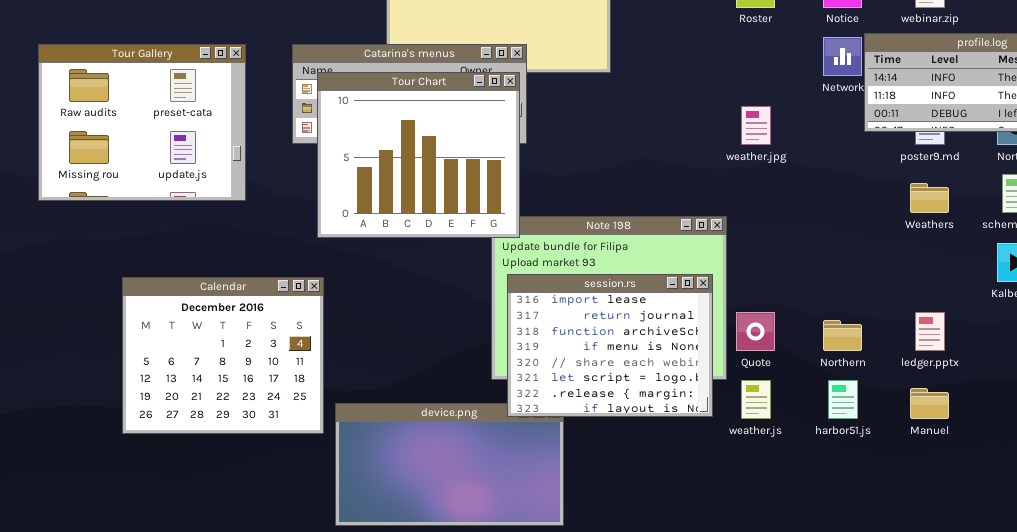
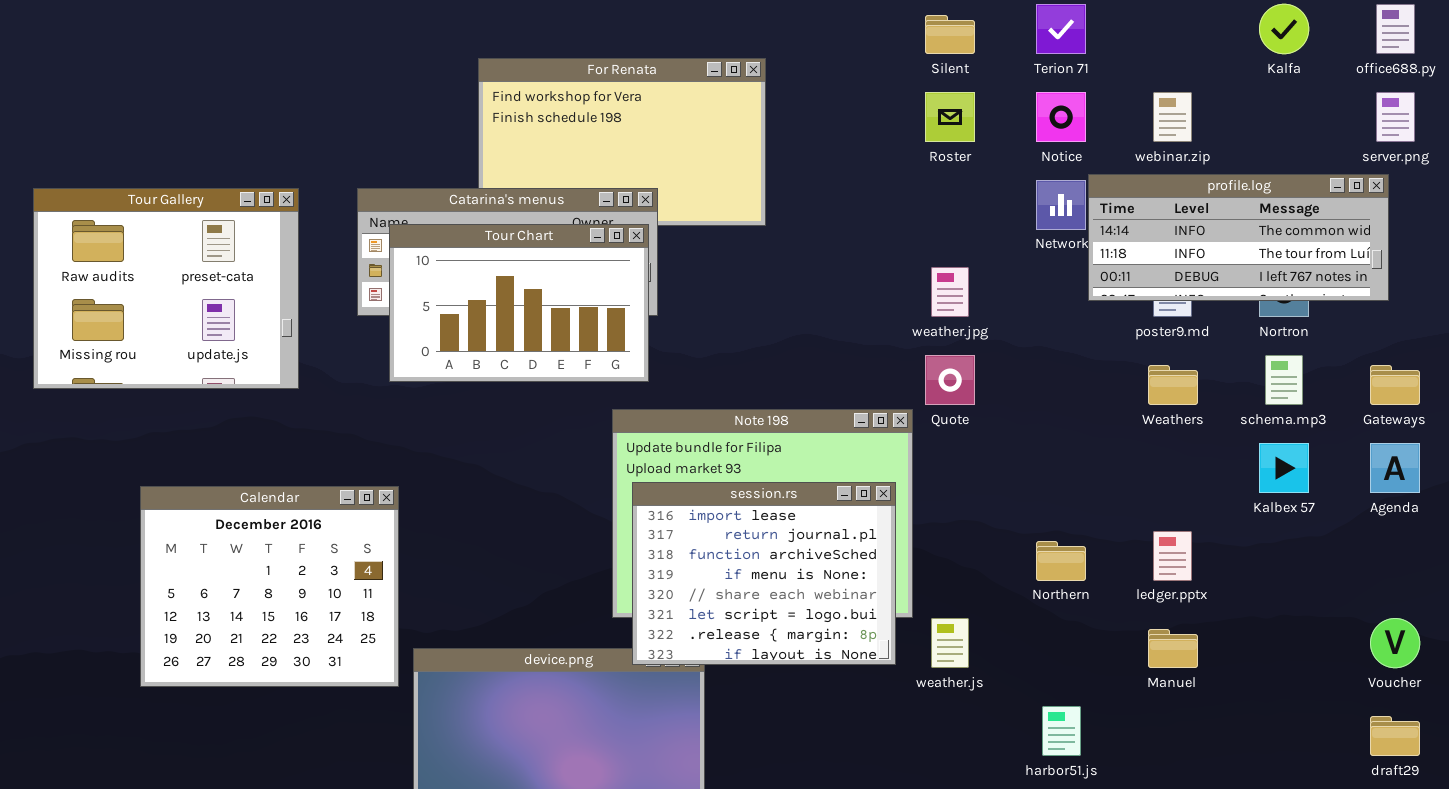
Tour Chart: [317,72,520,238] -> [389,224,649,382], resized
Quote: [736,312,775,351] -> [925,355,975,405], moved
harbor51.js: [828,380,858,419] -> [1042,706,1081,756], moved

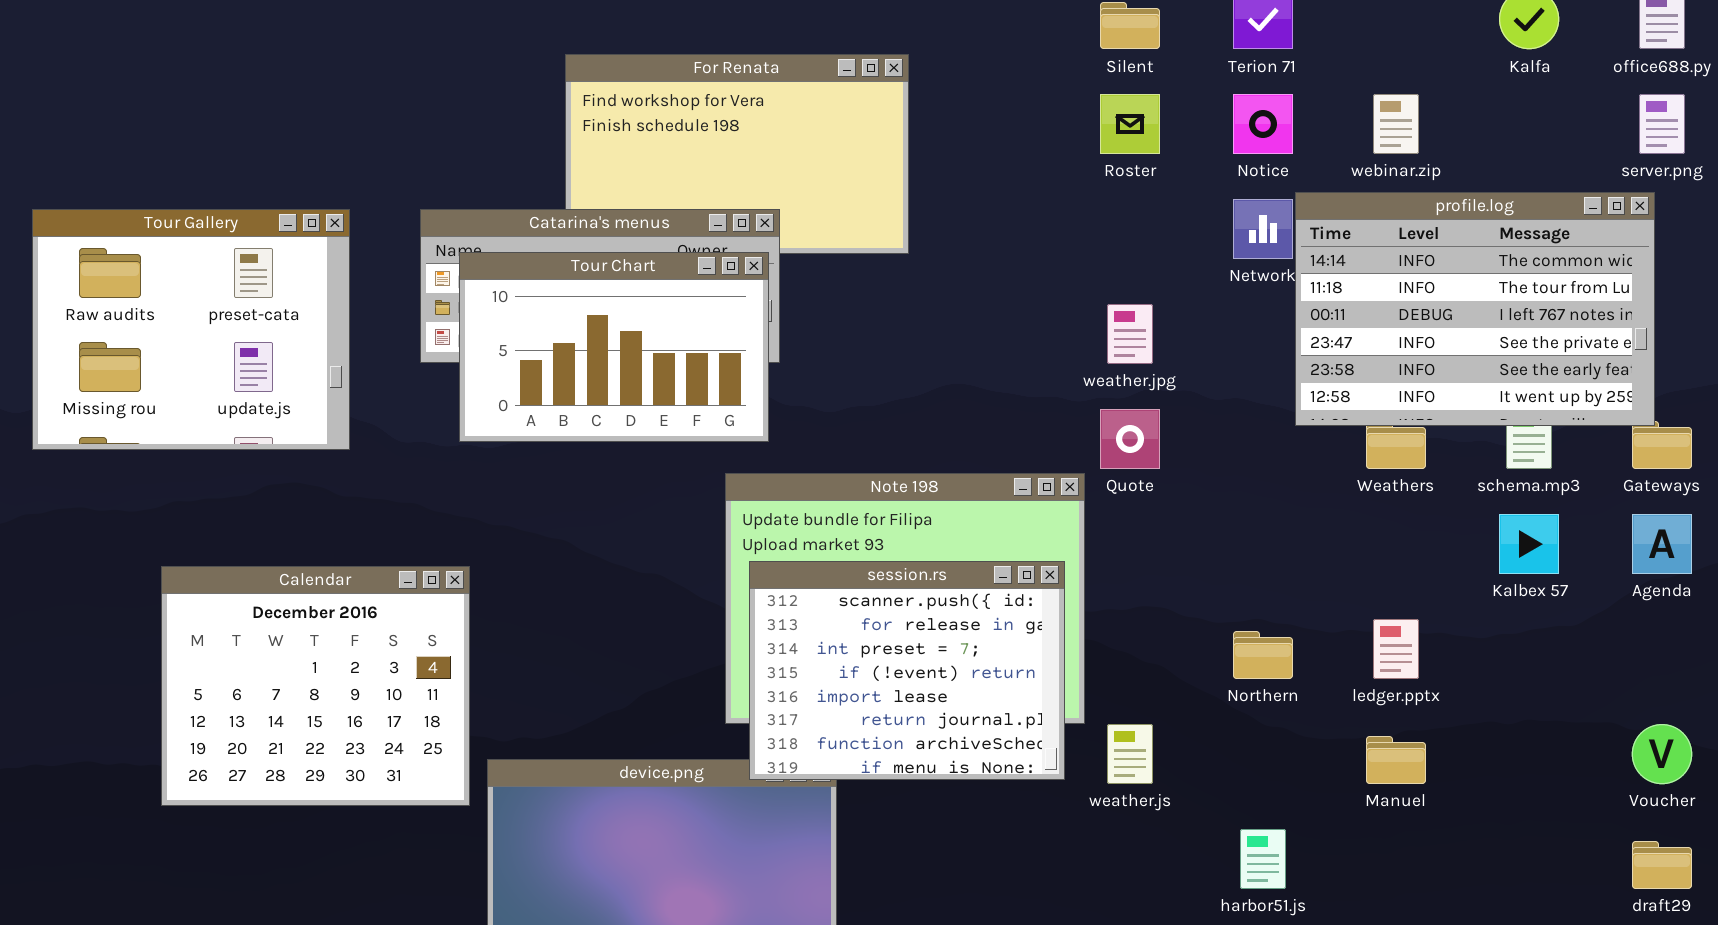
profile.log: [1088,174,1389,301] -> [1295,192,1655,426], resized
session.rs: [632,482,896,665] -> [749,561,1065,780], scrolled up 4 rows

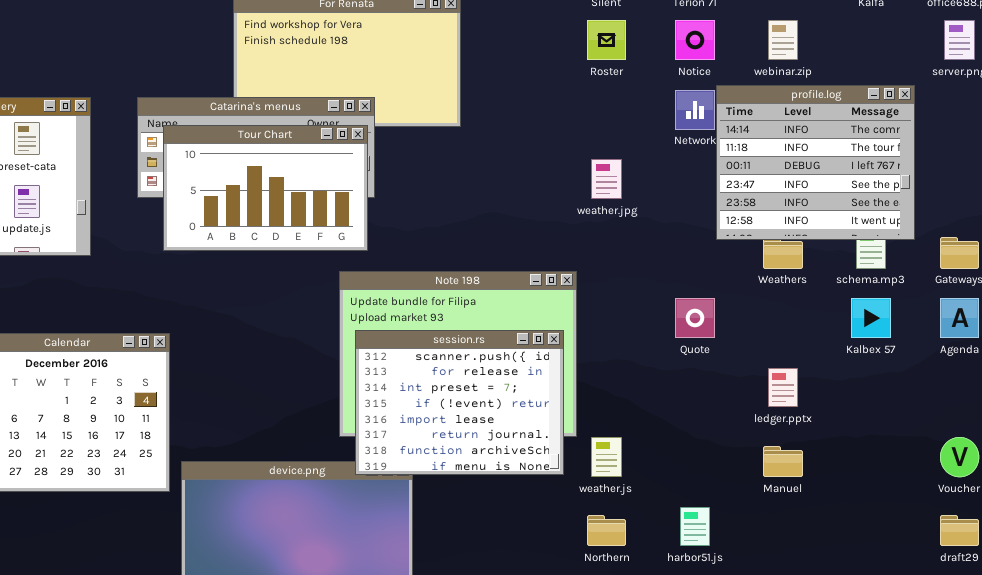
profile.log: [1295,192,1655,426] -> [716,85,915,240], resized
Quote: [1100,409,1160,469] -> [675,298,715,338], moved
Northern: [1233,631,1293,679] -> [587,515,626,546], moved

